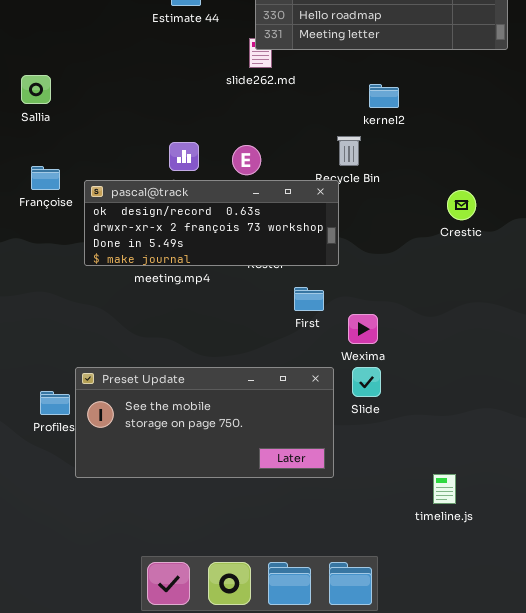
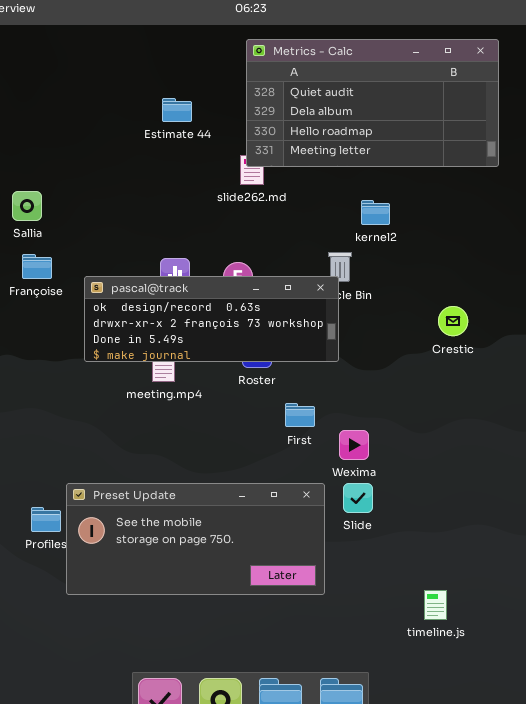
Françoise: [31,166,60,190] -> [22,254,52,279], moved
pascal@track: [84,180,339,266] -> [84,276,339,362], moved

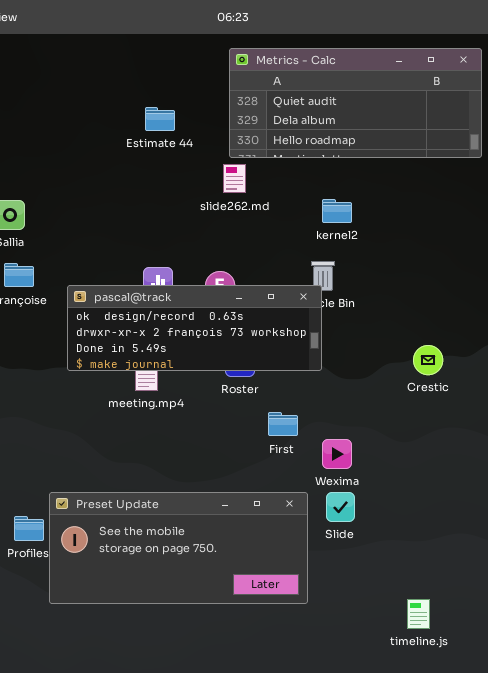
Metrics - Calc: [246,39,499,167] -> [229,48,482,158], resized
kernel2: [361,200,390,225] -> [322,199,352,223], moved
Crestic: [438,306,468,336] -> [413,345,443,375], moved

